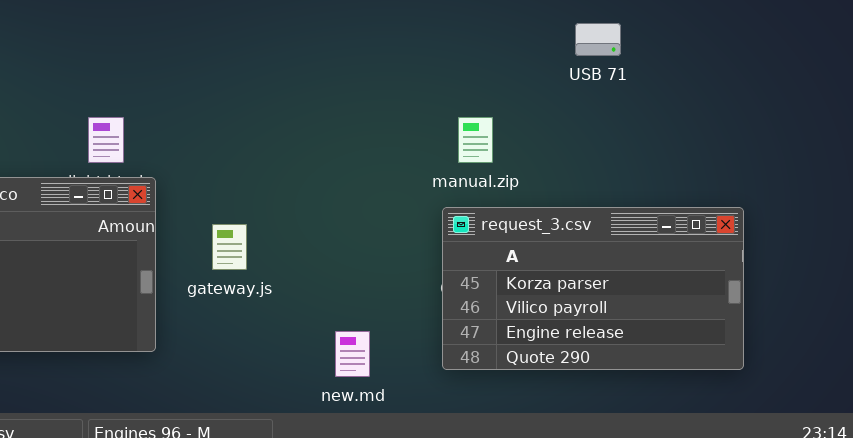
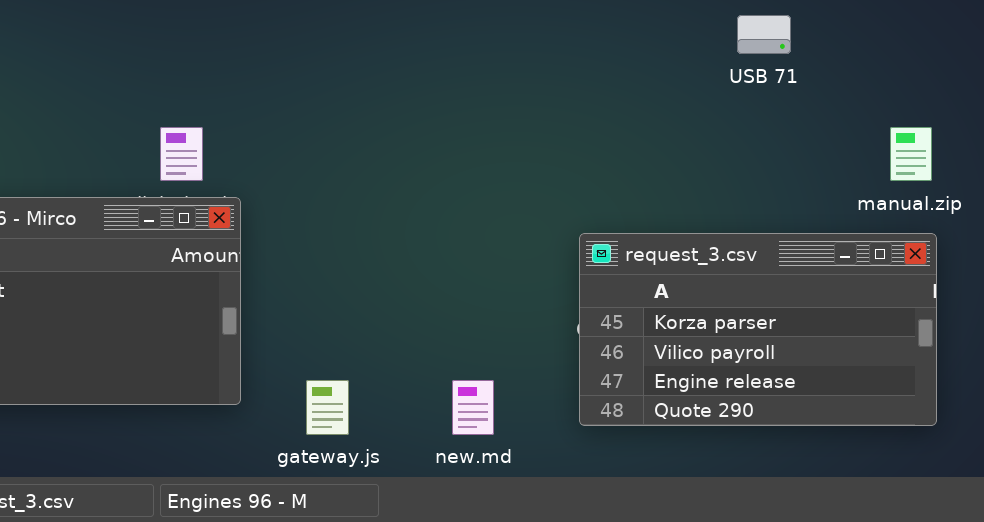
manual.zip: [458,117,493,163] -> [890,127,932,181], moved
gateway.js: [212,224,247,270] -> [306,380,349,435], moved

